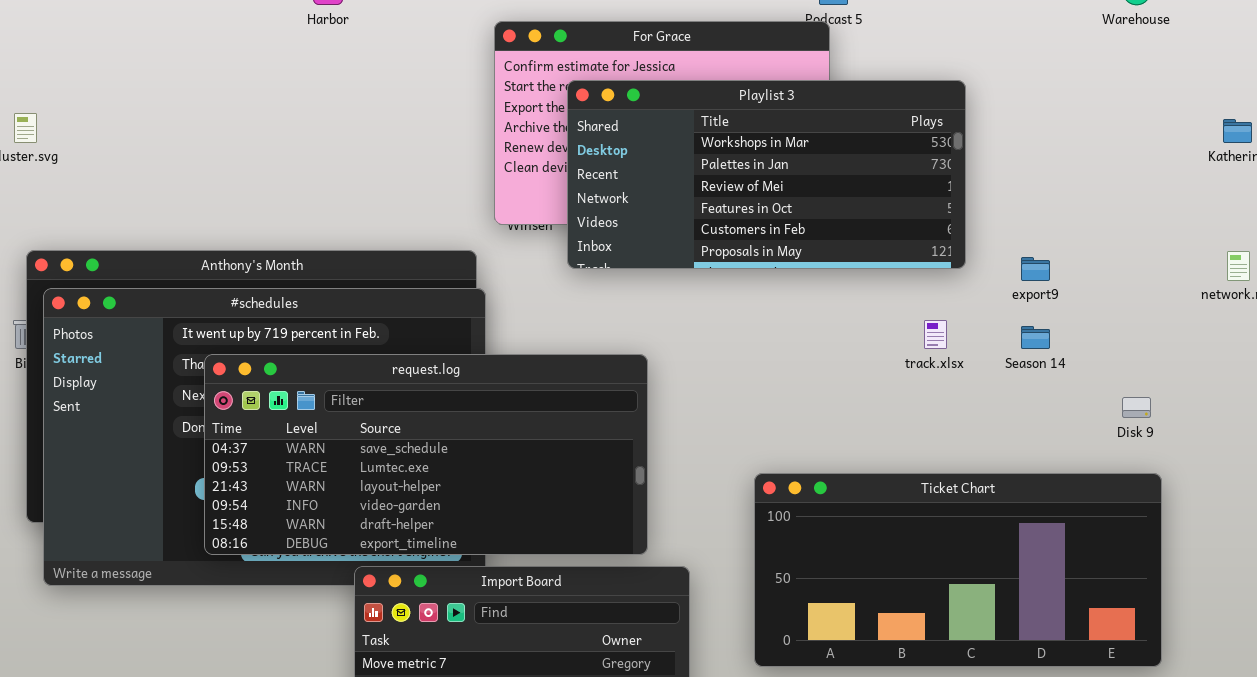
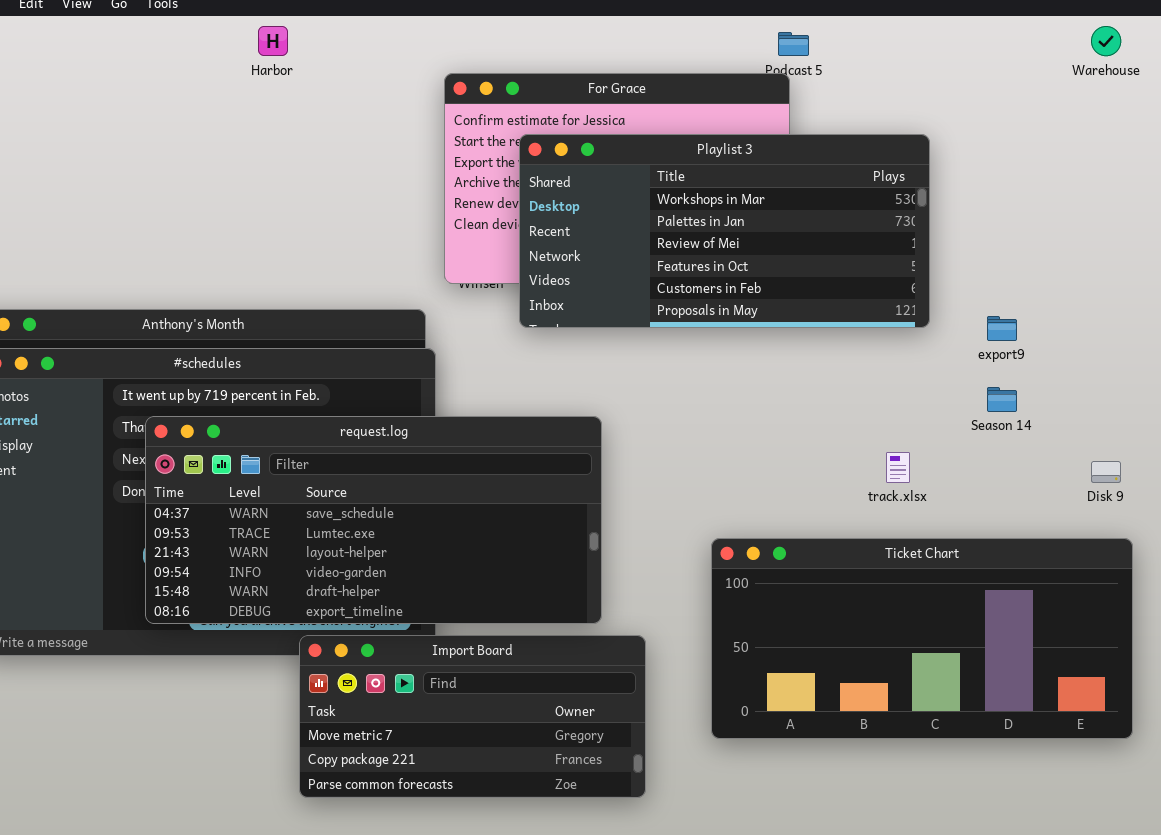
track.xlsx: [924,320,947,349] -> [886,452,910,483], moved

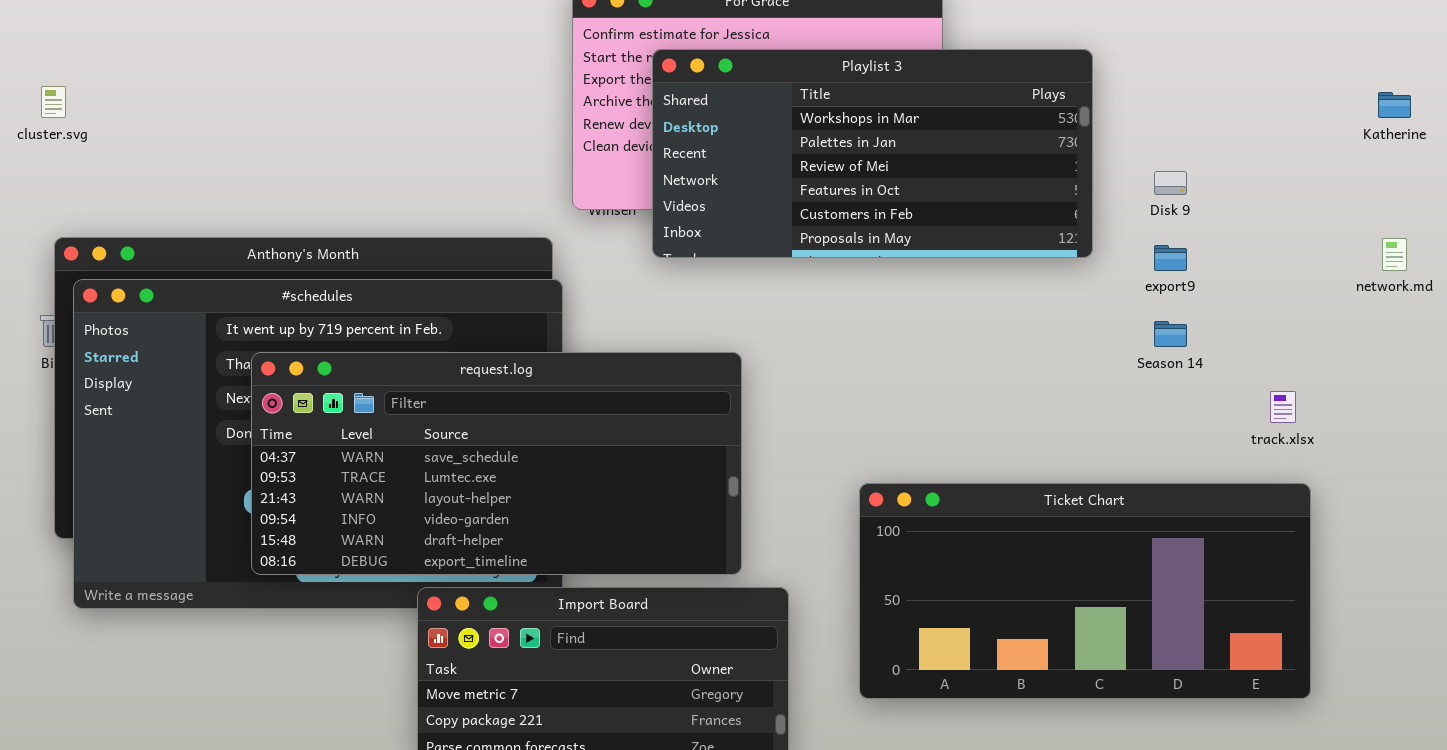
track.xlsx: [886,452,910,483] -> [1270,391,1296,423], moved
Disk 9: [1091,461,1121,483] -> [1154,171,1187,195], moved

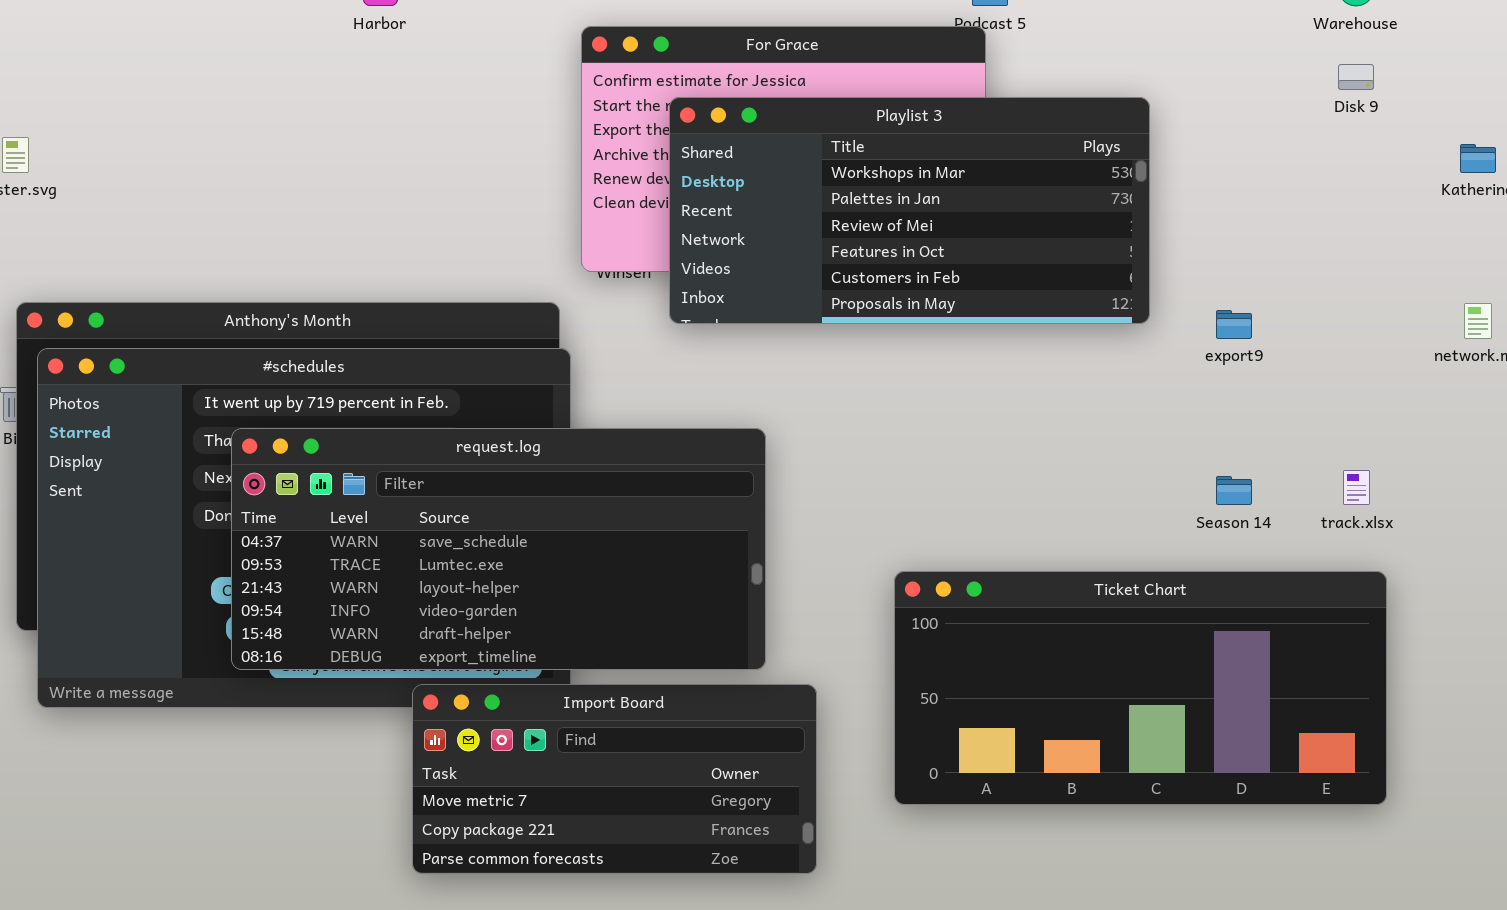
Disk 9: [1154,171,1187,195] -> [1338,64,1374,90], moved
Season 14: [1154,321,1187,347] -> [1216,476,1252,505], moved

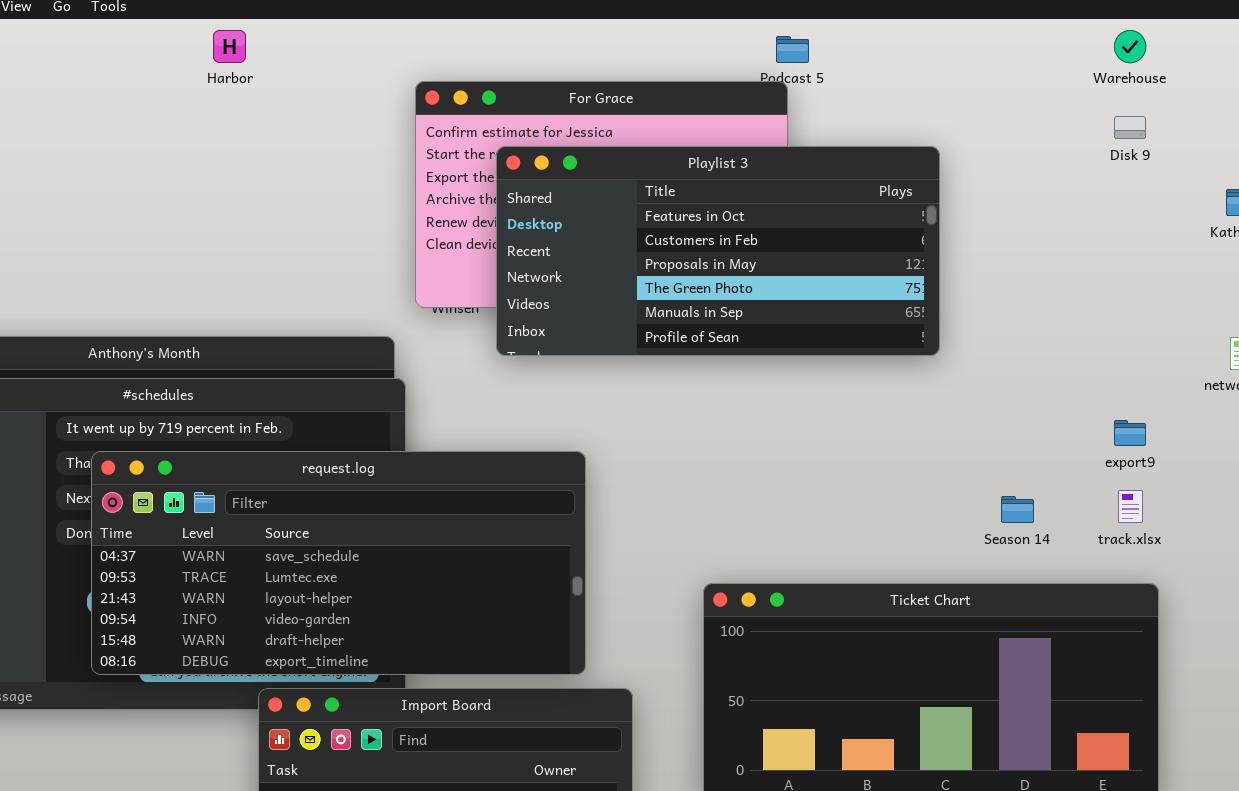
Playlist 3: [669,97,1150,324] -> [496,146,940,356], scrolled down 3 rows
export9: [1216,310,1252,339] -> [1114,420,1146,446], moved

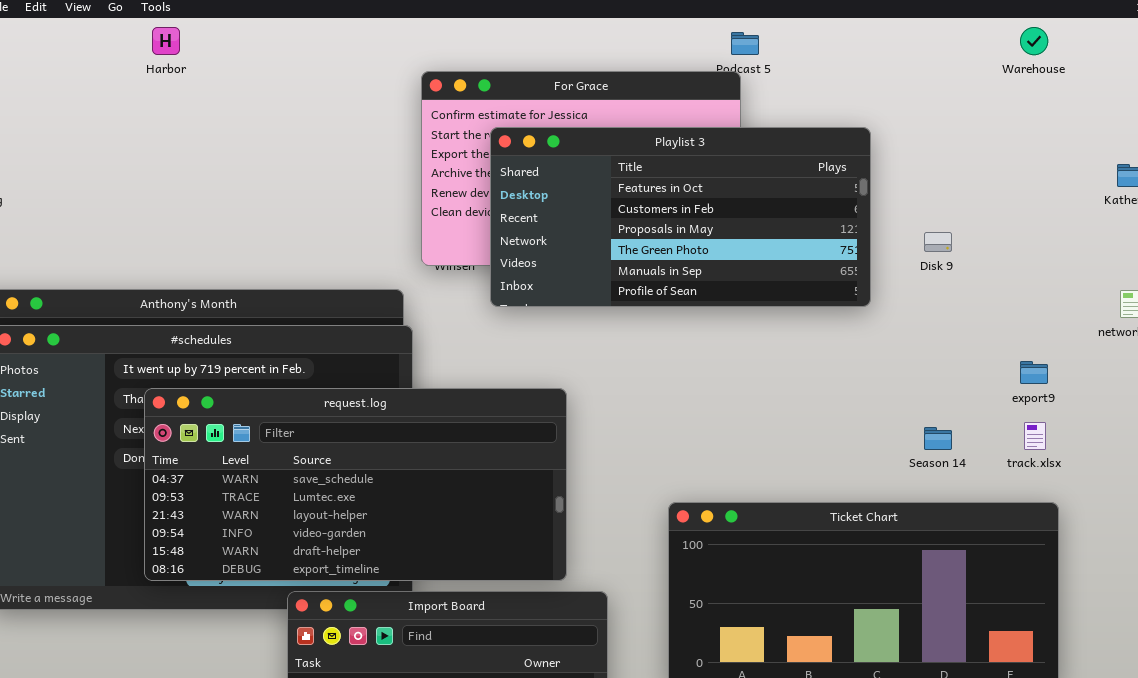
Harbor: [213,30,246,63] -> [152,27,180,55], moved
Disk 9: [1114,116,1146,139] -> [924,232,952,252], moved

